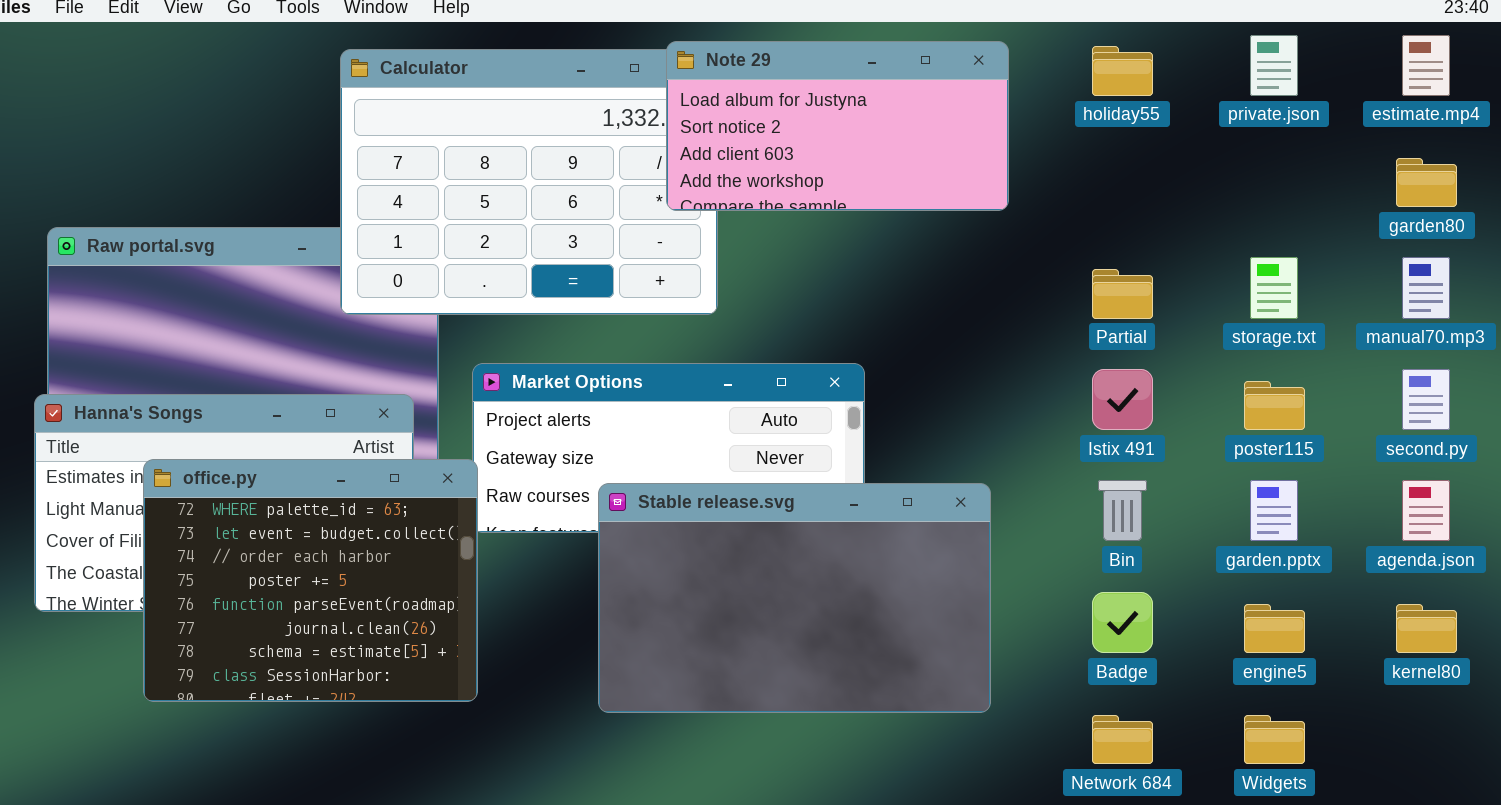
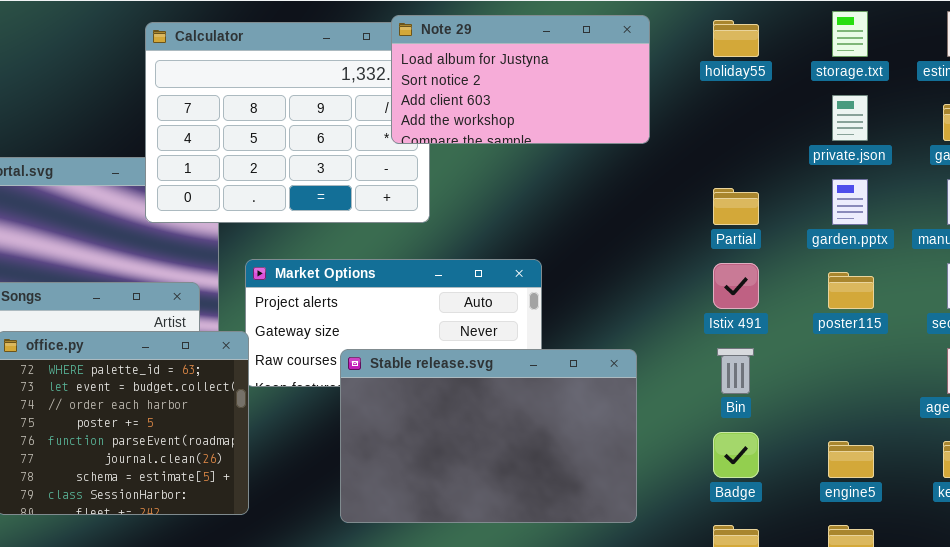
private.json: [1250,35,1298,96] -> [832,95,868,141], moved
storage.txt: [1250,257,1298,319] -> [832,11,868,57], moved
garden.pptx: [1250,480,1298,541] -> [832,179,868,225], moved

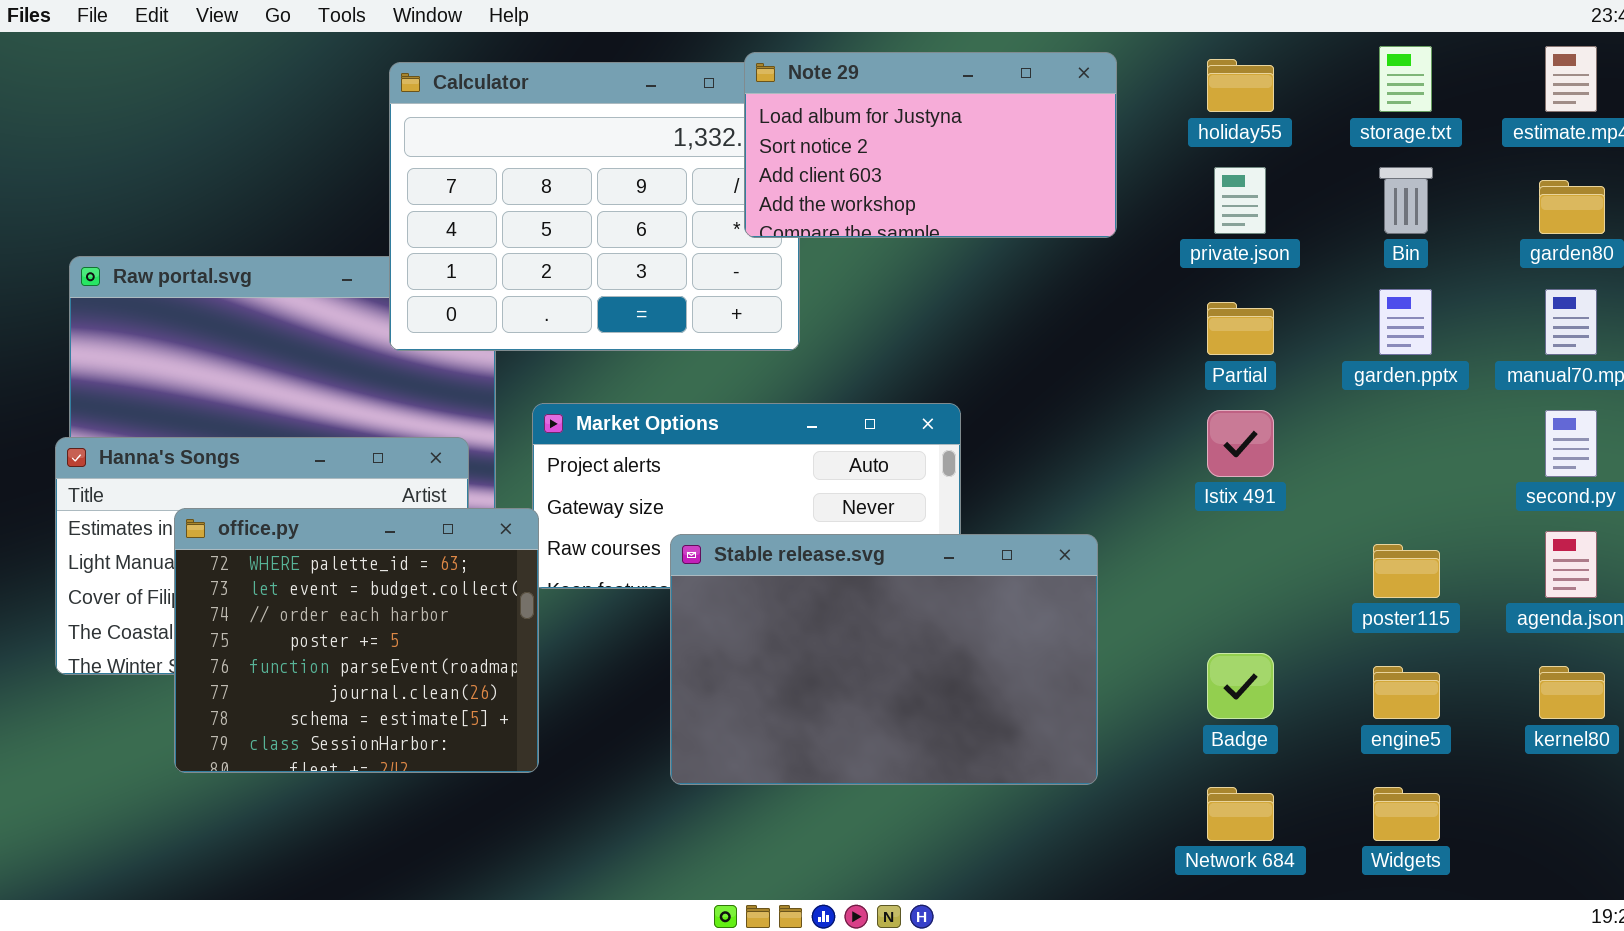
private.json: [832,95,868,141] -> [1214,167,1266,234], moved
poster115: [828,272,874,309] -> [1373,544,1440,598], moved
Bin: [717,348,754,394] -> [1379,167,1433,234], moved

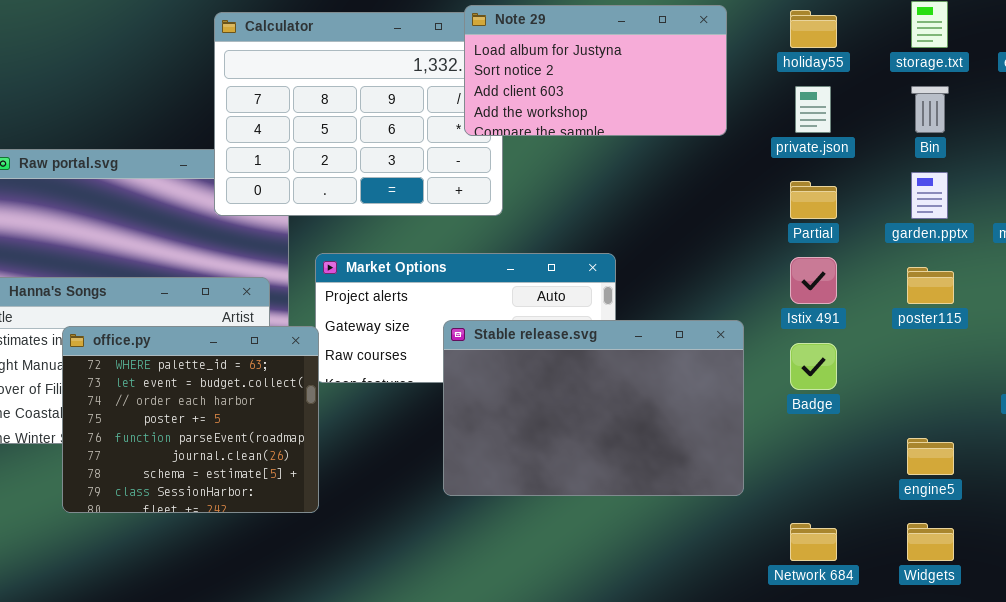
Stable release.svg: [670,534,1098,785] -> [443,320,744,496], moved
poster115: [1373,544,1440,598] -> [907,267,954,304], moved
Badge: [1207,653,1274,719] -> [790,343,837,390], moved

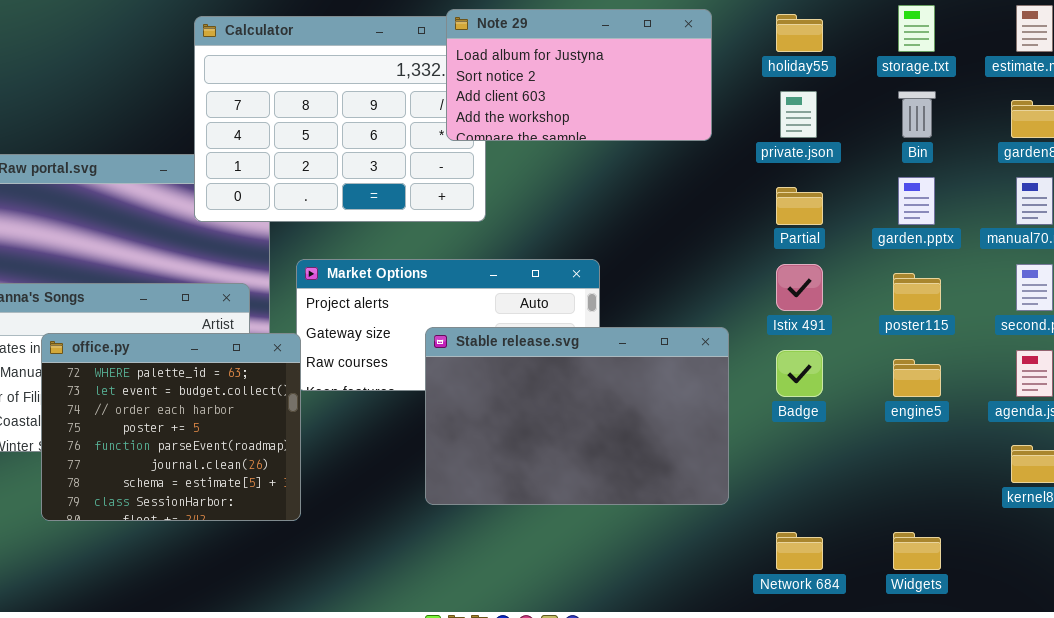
engine5: [907,438,954,475] -> [893,359,941,397], moved

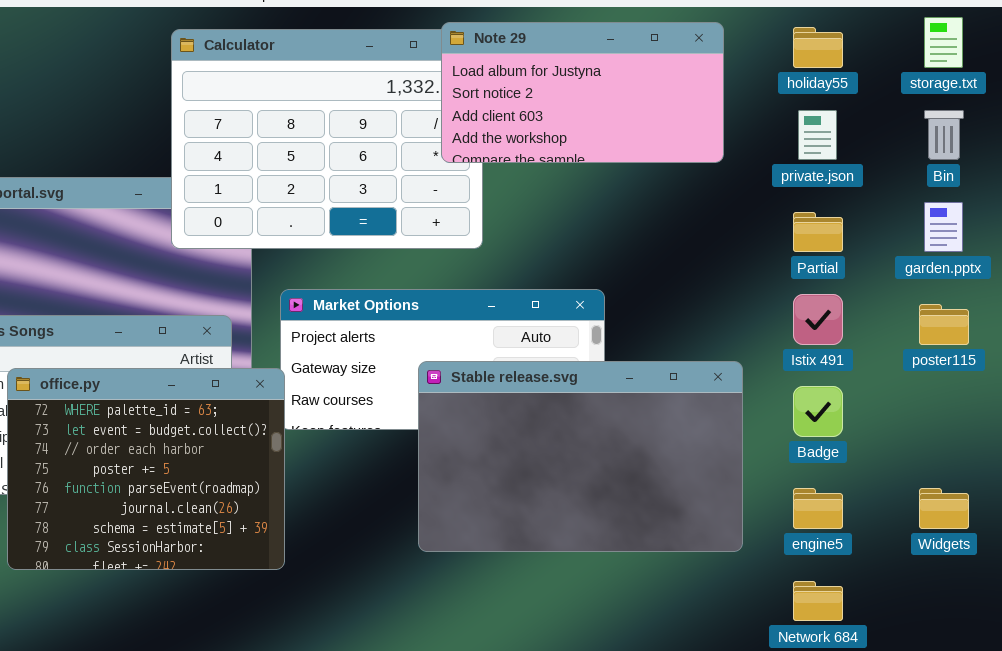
engine5: [893,359,941,397] -> [793,488,843,529], moved
Widgets: [893,532,941,570] -> [919,488,969,529], moved

